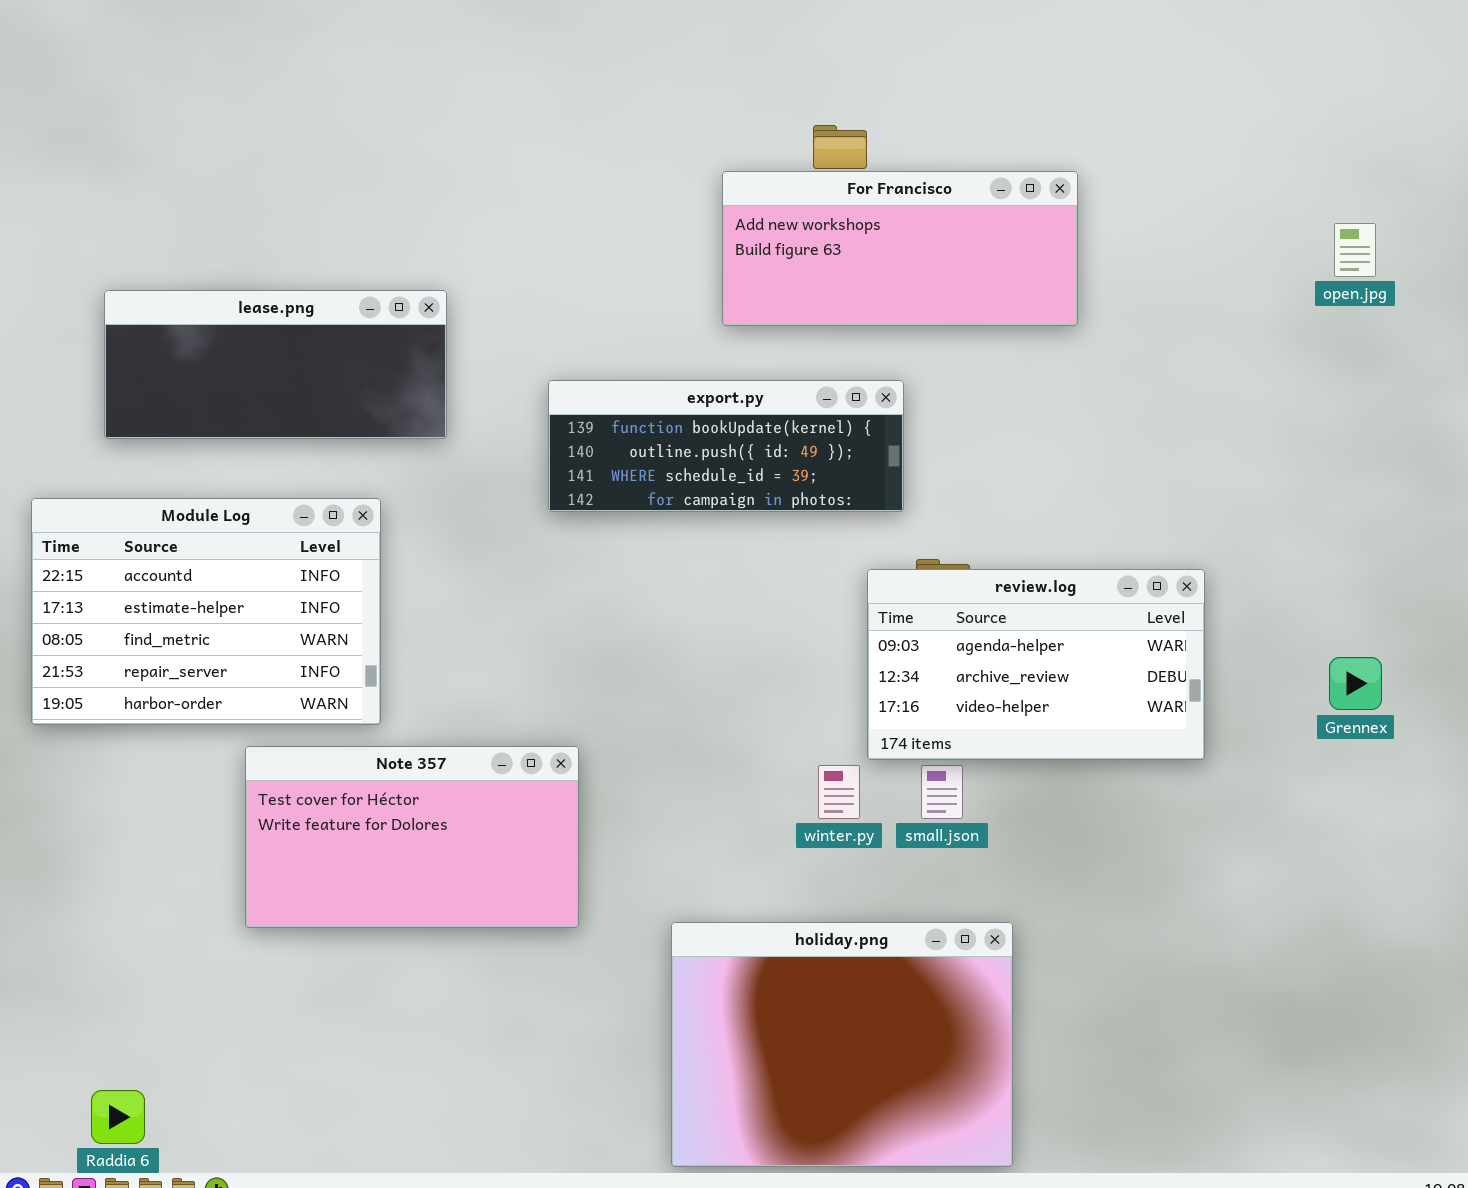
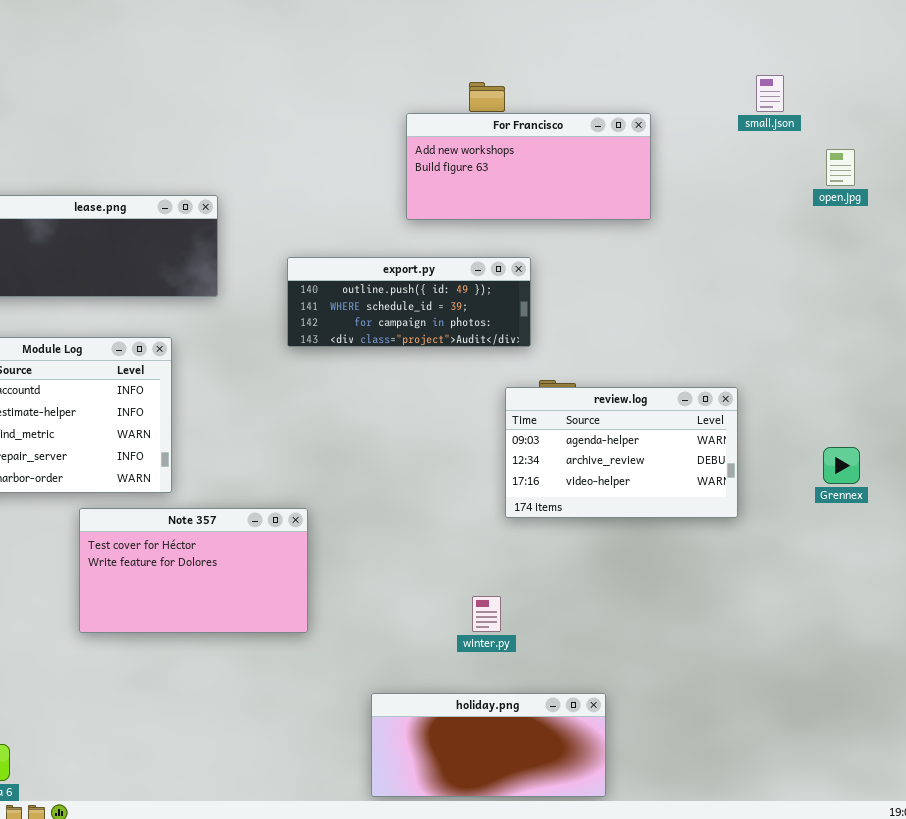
export.py: [548,380,904,512] -> [287,257,531,347], scrolled down 1 row
winter.py: [818,765,860,819] -> [472,596,501,632], moved
small.json: [921,765,963,819] -> [756,75,784,112], moved
holiday.png: [671,922,1013,1167] -> [371,693,606,797], resized

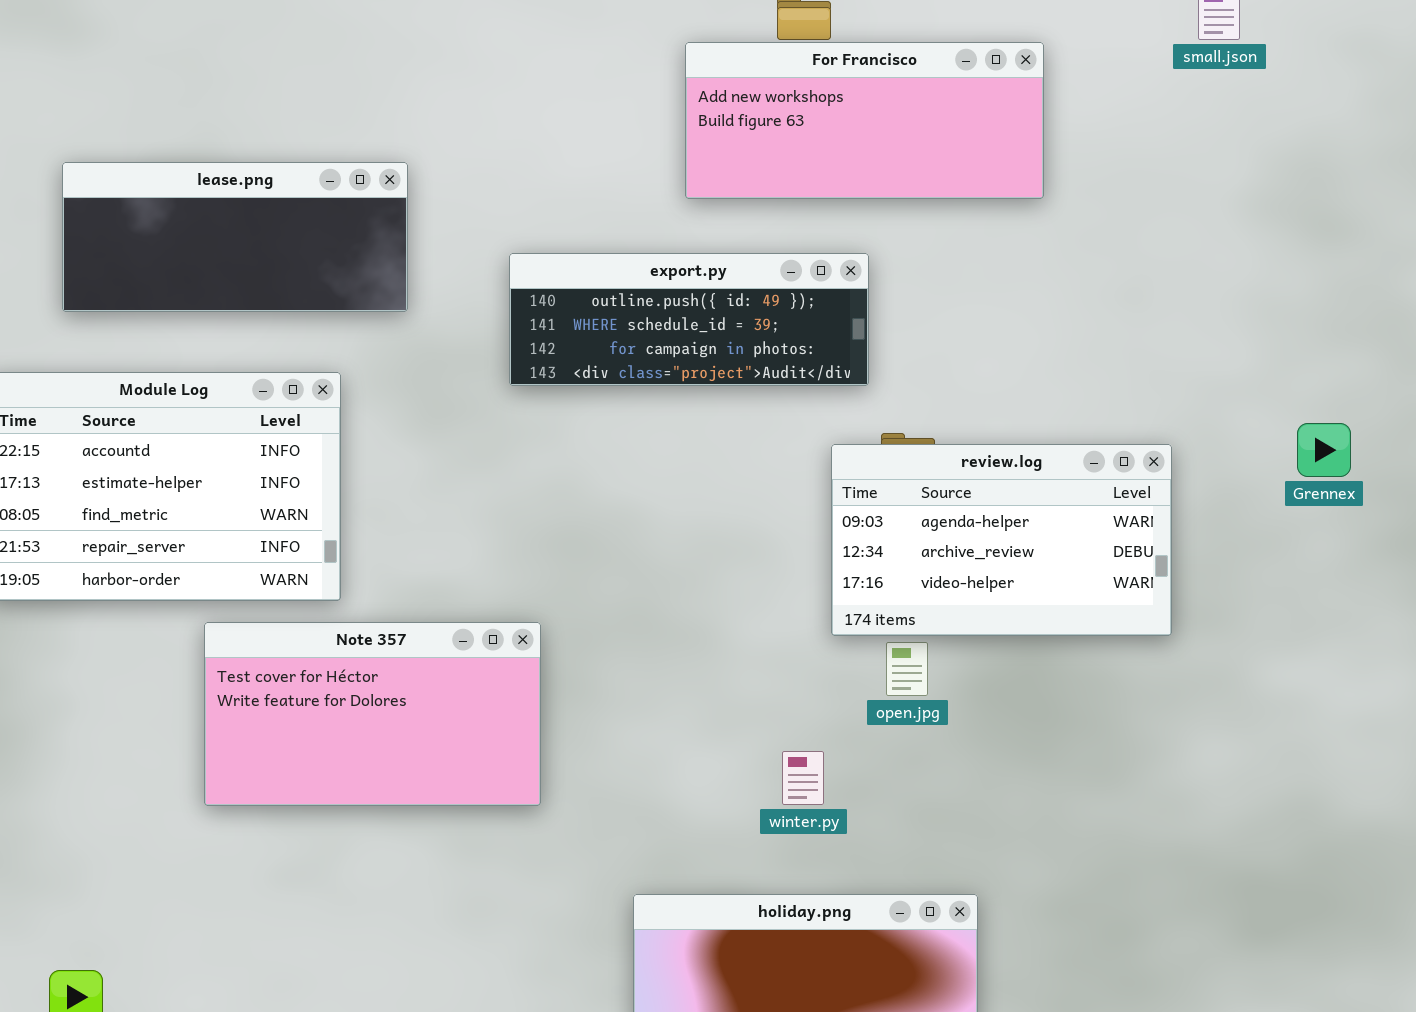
open.jpg: [826,149,855,186] -> [886,642,928,696], moved
Grennex: [823,447,860,484] -> [1297,423,1351,477], moved

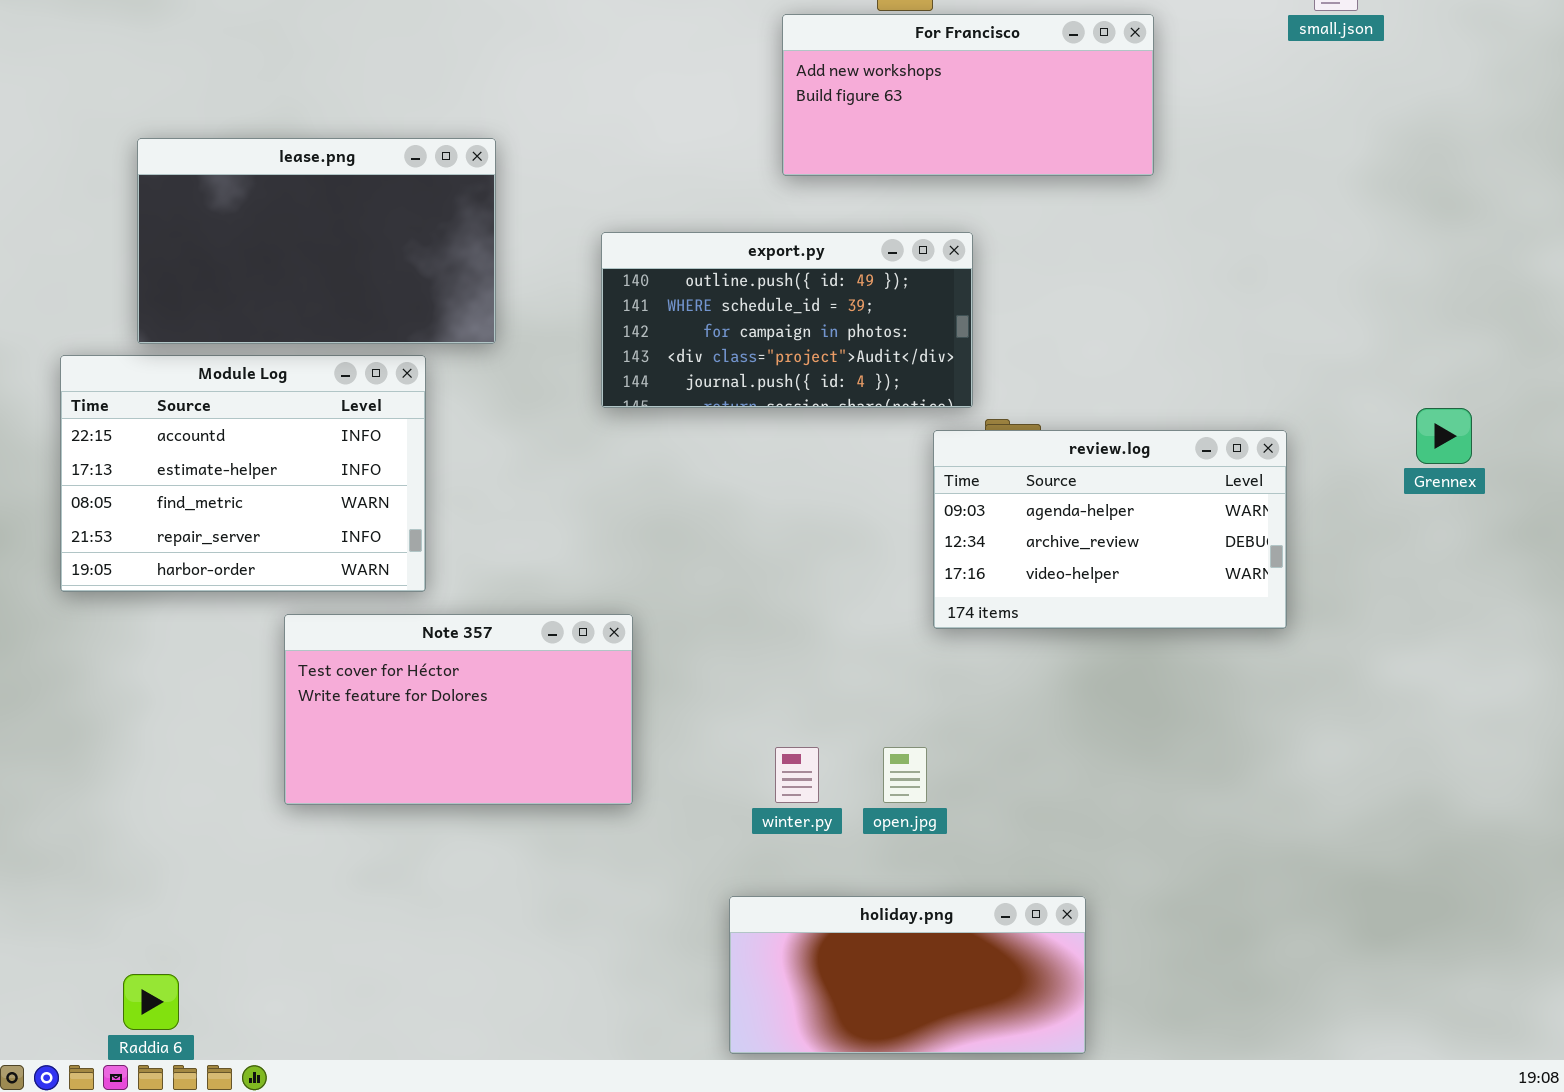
lease.png: [62,162,408,312] -> [137,138,496,344], resized
export.py: [509,253,869,386] -> [601,232,973,408], resized
open.jpg: [886,642,928,696] -> [883,747,927,803], moved
winter.py: [782,751,824,805] -> [775,747,819,803], moved

